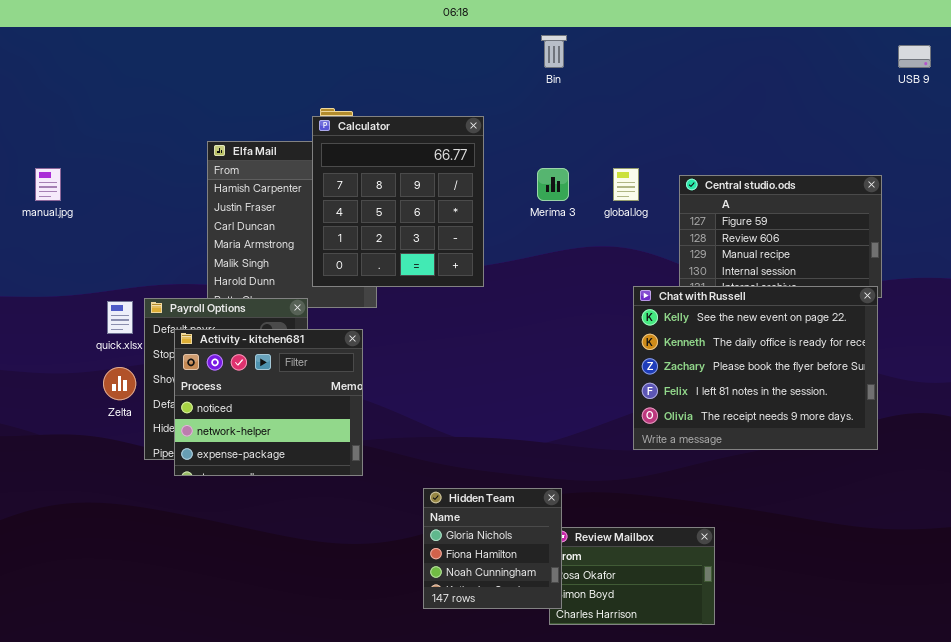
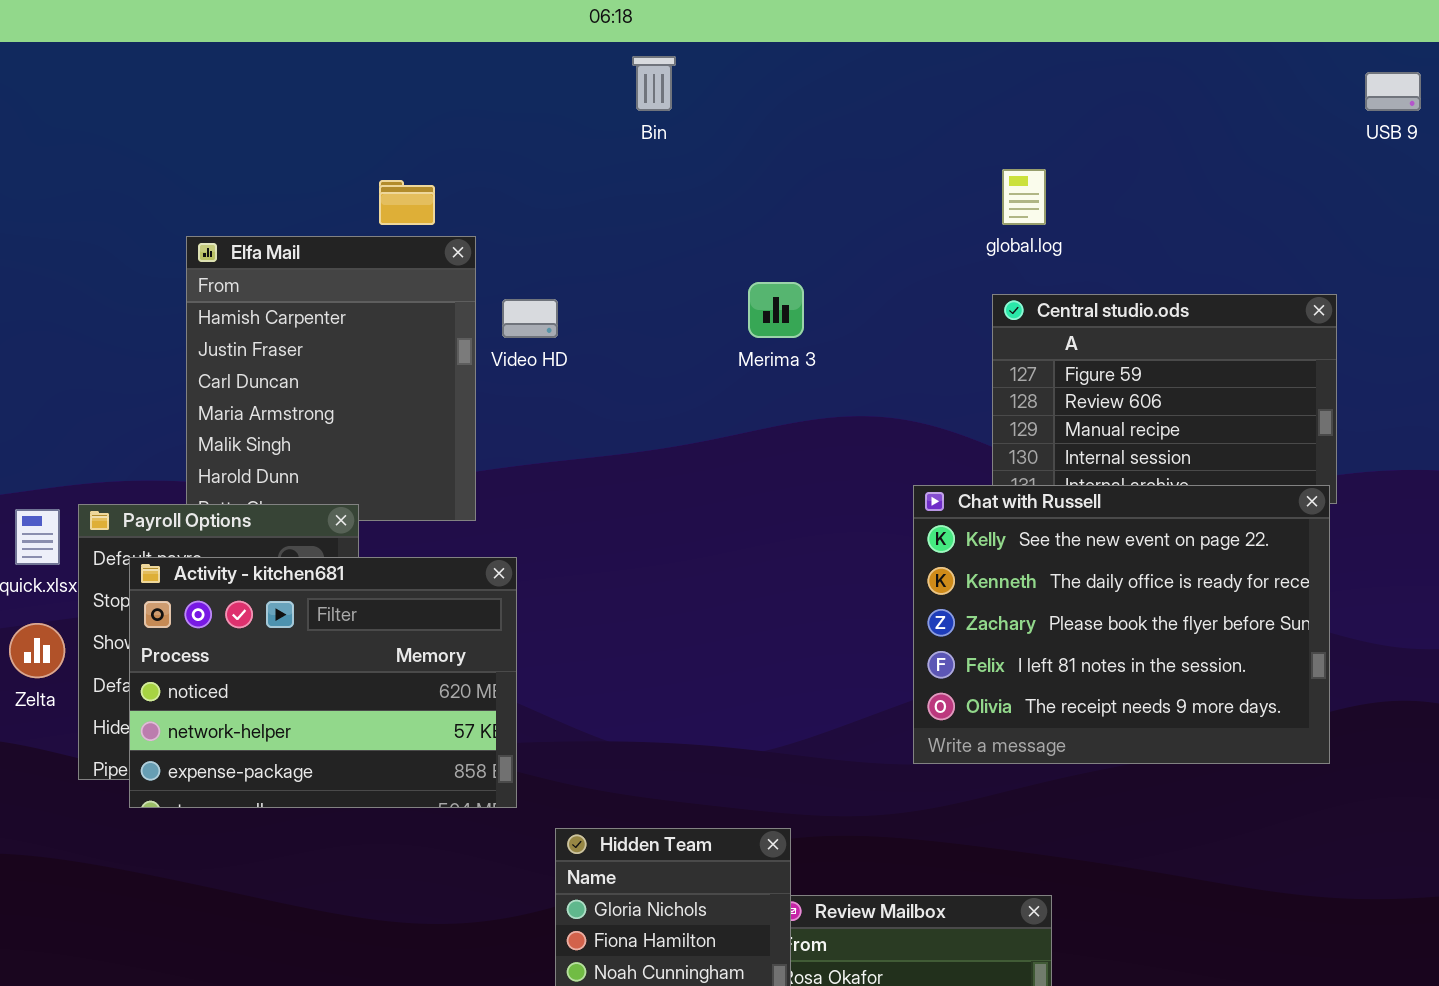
Bin: [541,35,567,68] -> [632,56,676,111], moved
Calculator: [312,116,484,287] -> none, closed
global.log: [613,168,639,201] -> [1002,169,1046,225], moved
Activity - kitchen681: [174,329,363,476] -> [129,557,517,808], resized

